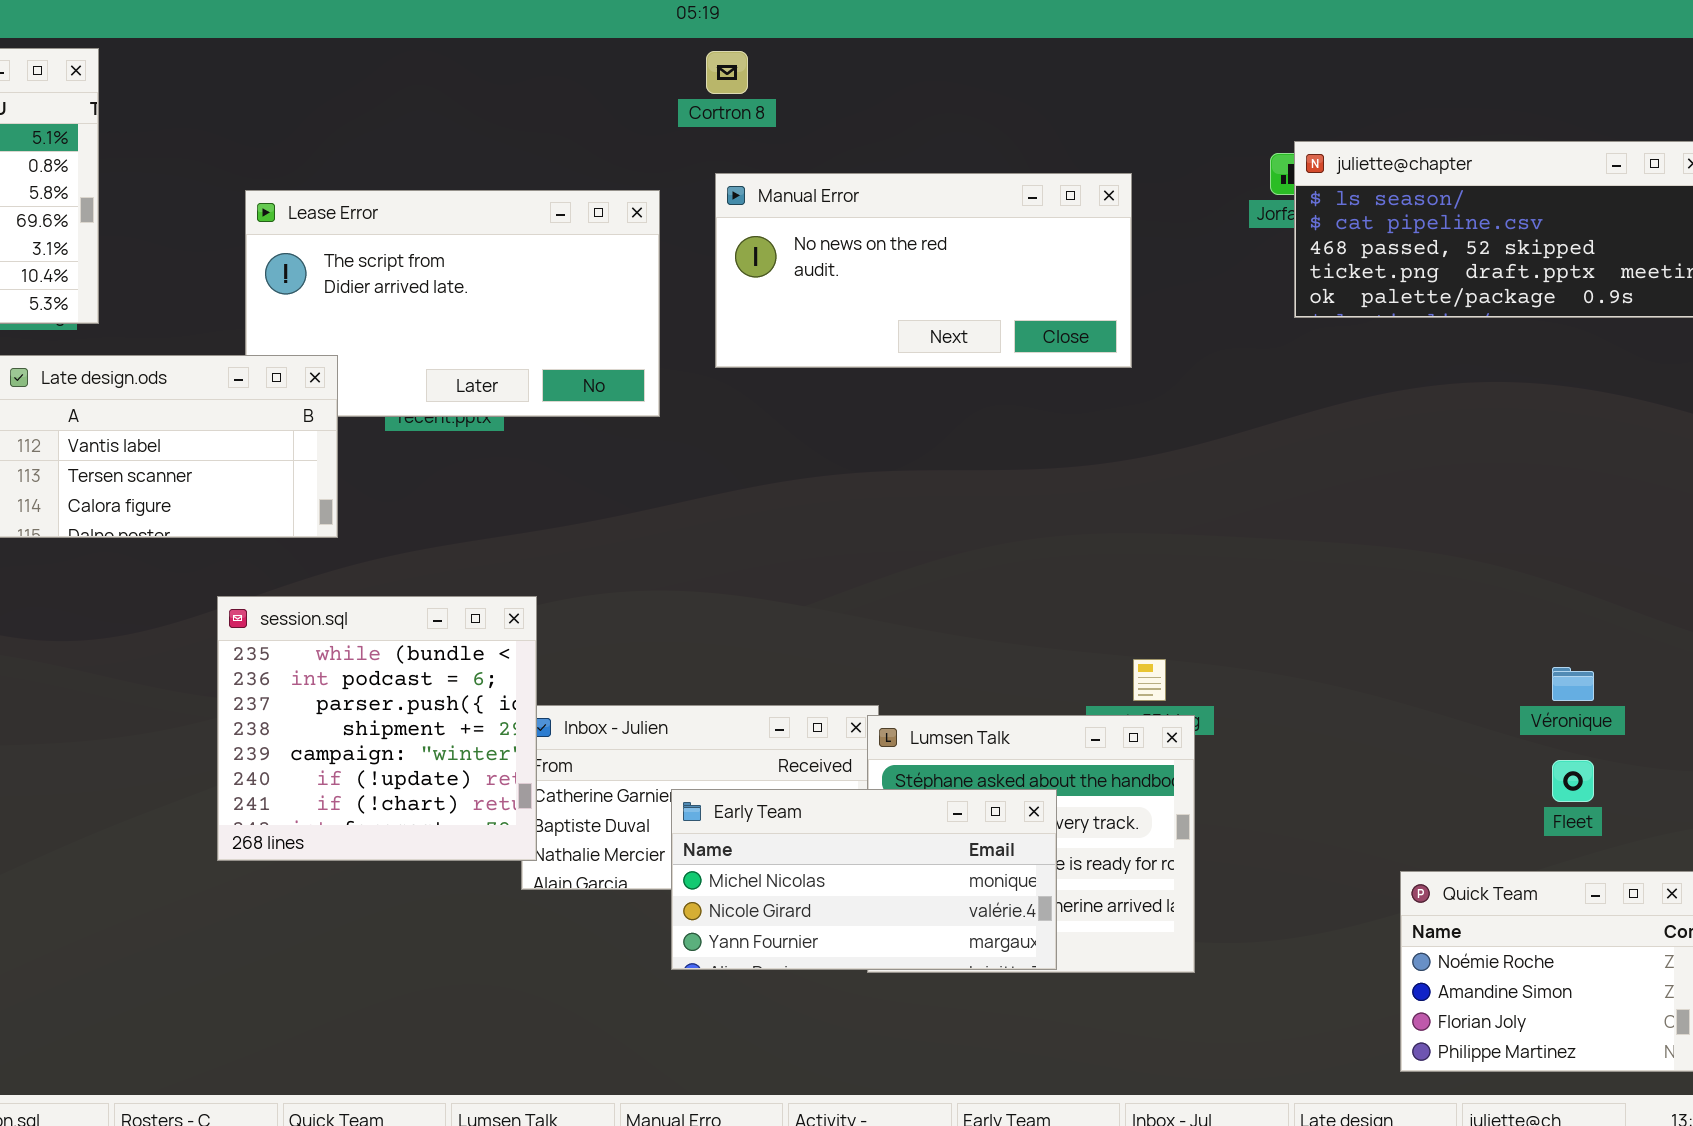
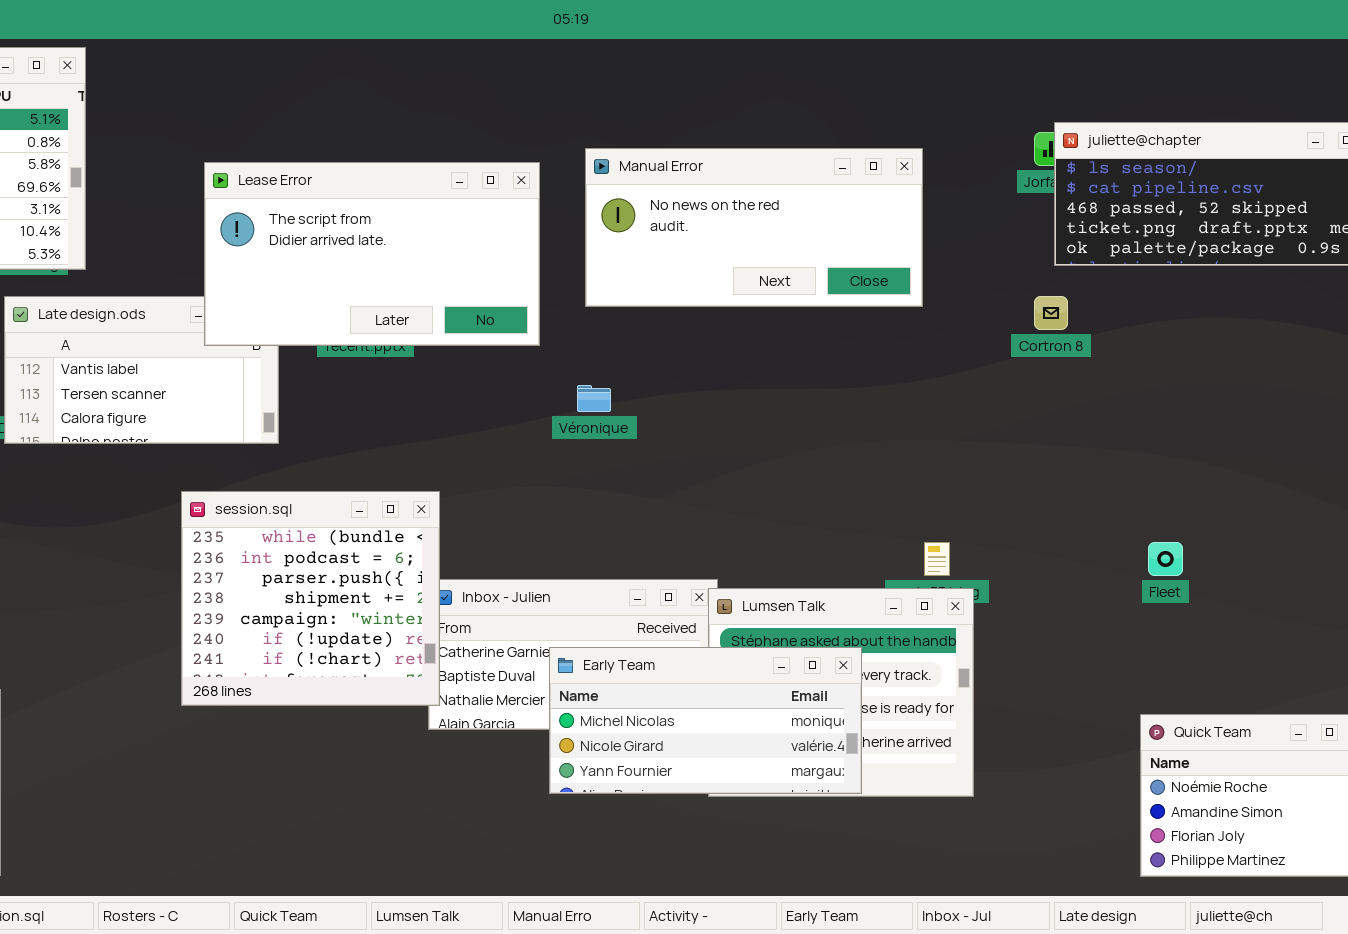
Cortron 8: [706,51,748,94] -> [1034,296,1068,330], moved
Lease Error: [245,190,660,417] -> [204,162,540,346], raised
Véronique: [1552,667,1594,701] -> [577,385,611,412], moved
Fleet: [1552,760,1594,802] -> [1148,542,1183,576], moved

